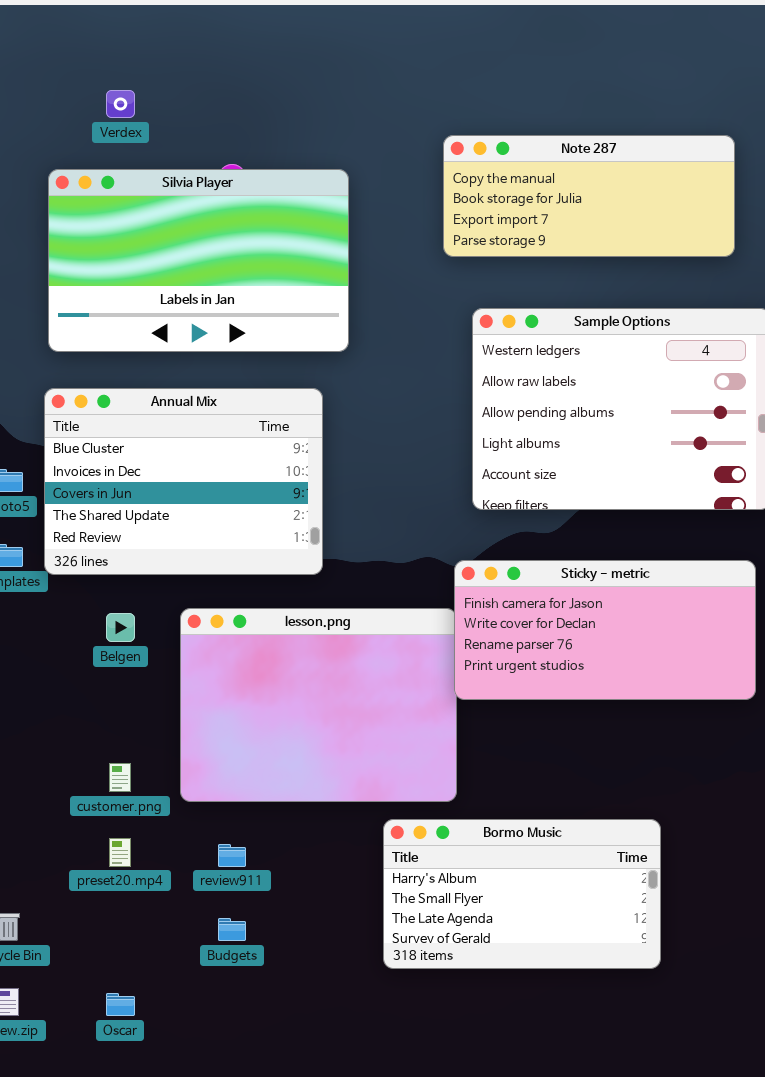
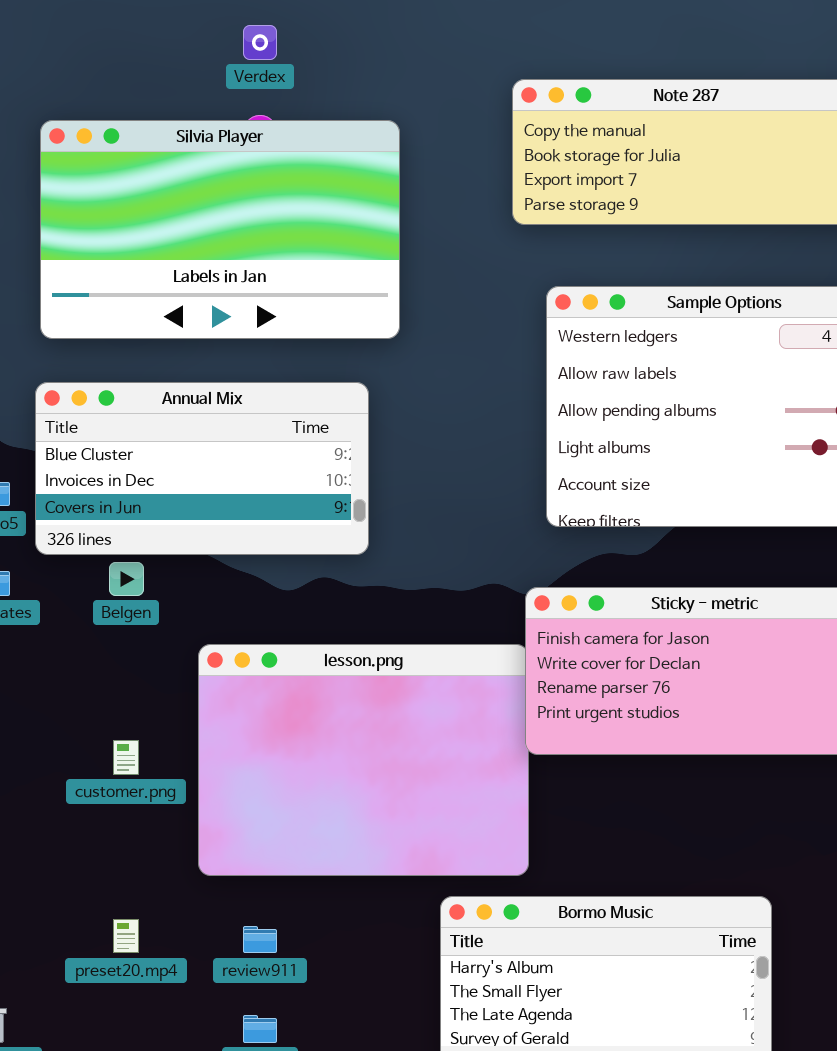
Verdex: [106,90,135,118] -> [243,25,277,60], moved
Annual Mix: [44,388,323,575] -> [35,382,369,555], resized
Belgen: [106,613,135,642] -> [109,562,144,596], moved
customer.png: [109,763,131,792] -> [113,740,139,775], moved

